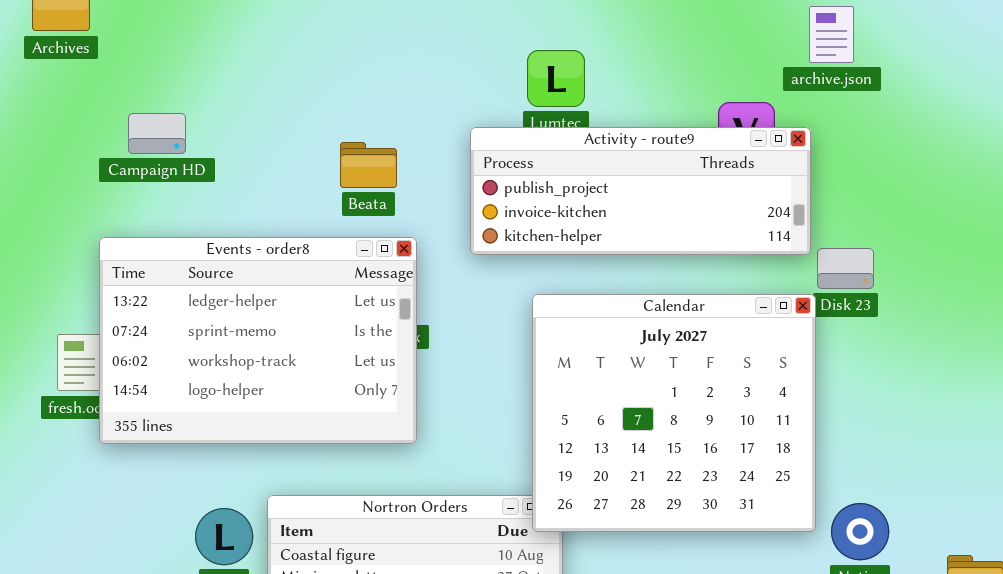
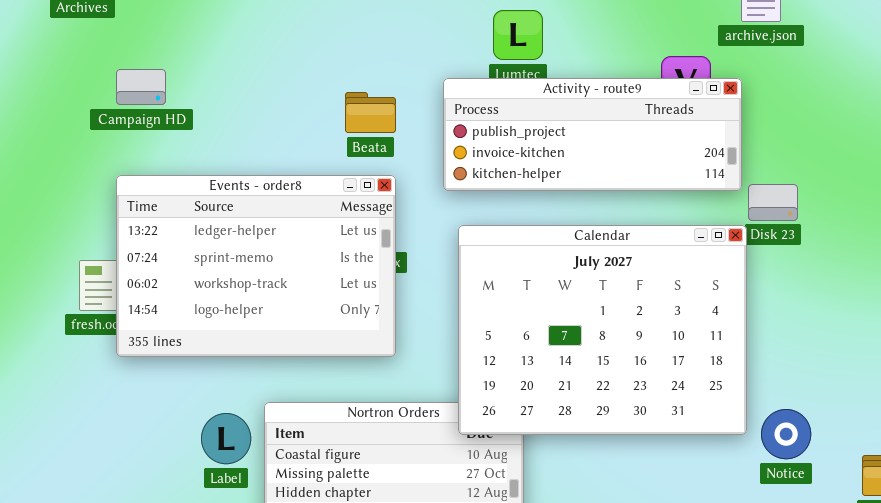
Campaign HD: [128,113,186,154] -> [116,69,166,105], moved
Beata: [340,142,397,188] -> [345,92,396,133], moved
Calendar: [532,294,816,532] -> [458,225,747,435], resized

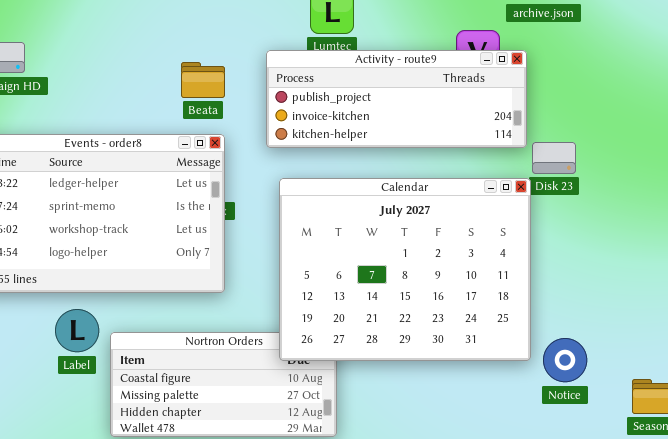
Label: [201,413,251,464] -> [55,309,99,352], moved

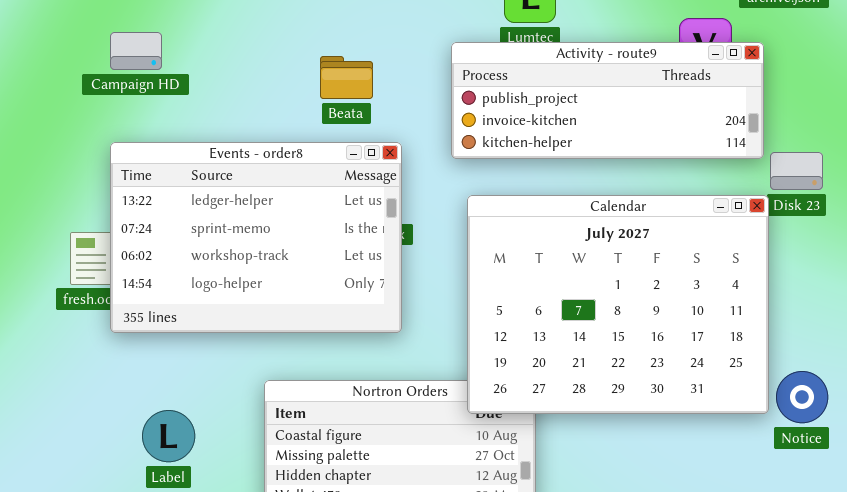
Beata: [181,62,225,98] -> [320,56,373,99], moved
Label: [55,309,99,352] -> [142,410,195,462], moved
Notice: [543,338,587,382] -> [776,371,828,423], moved

